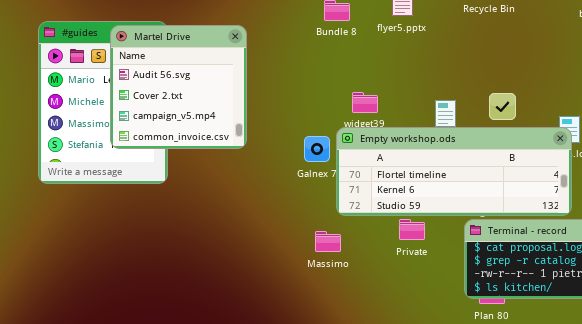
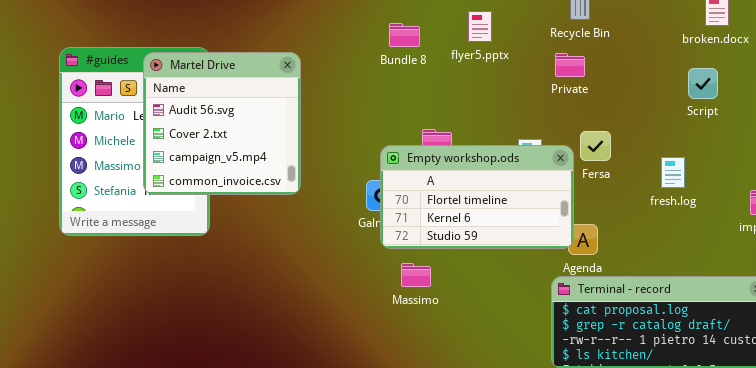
Empty workshop.ods: [336,127,572,216] -> [380,145,574,249], moved, resized
Private: [399,219,425,240] -> [555,53,585,77], moved
Massimo: [315,231,341,252] -> [401,263,431,287], moved

